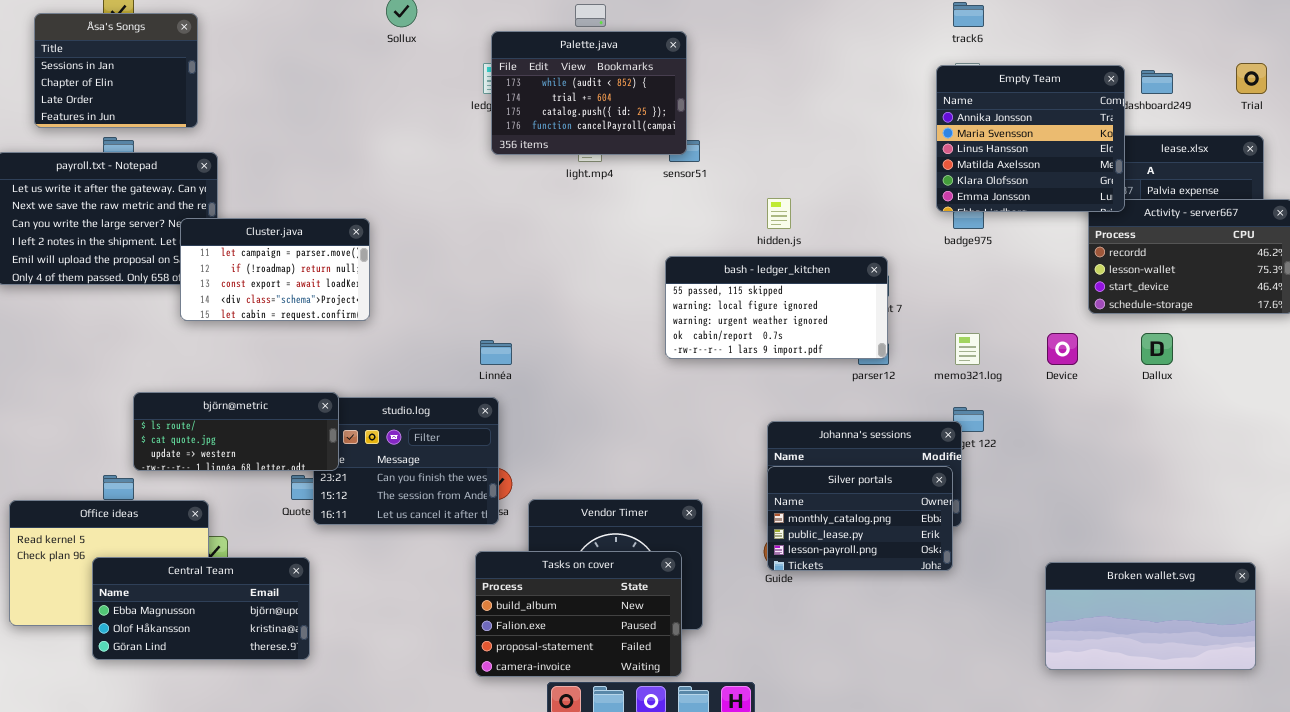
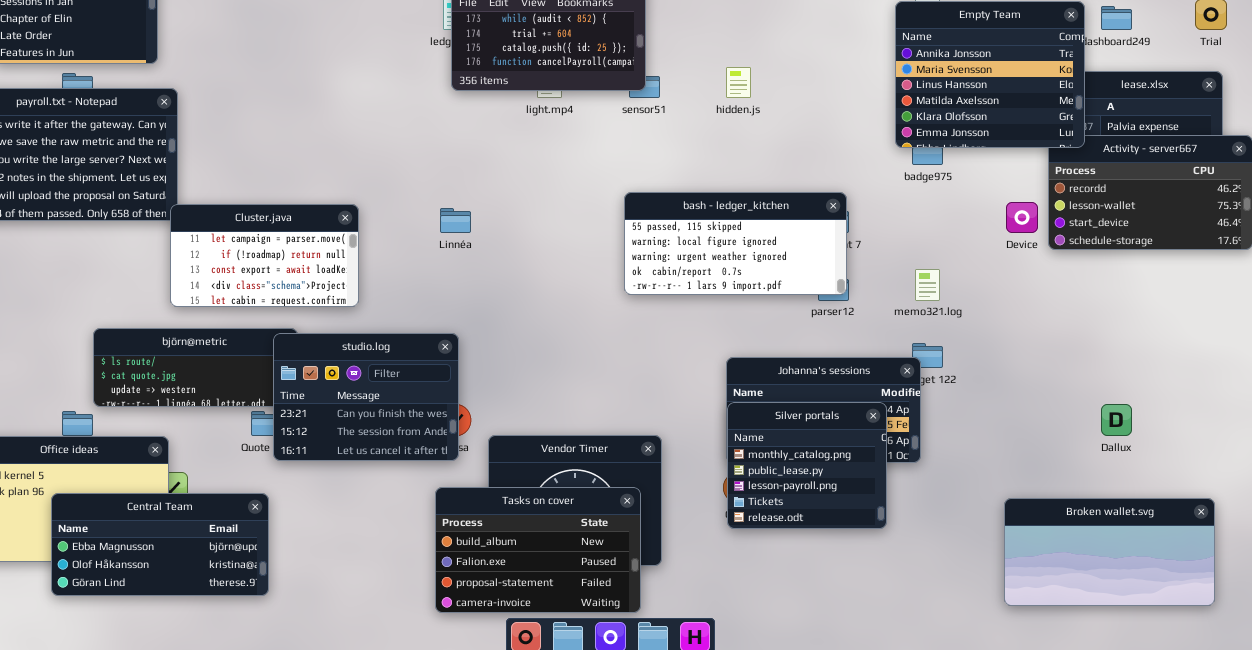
hidden.js: [767,198,791,229] -> [726,67,751,98], moved
Cluster.java: [180,218,370,321] -> [170,204,359,307], moved
Device: [1047,333,1078,365] -> [1006,202,1038,233], moved
Dallux: [1141,333,1173,365] -> [1101,404,1132,436], moved
Linnéa: [480,340,512,365] -> [440,208,471,233], moved
studio.log: [313,397,499,525] -> [273,333,459,461], raised
Silver portals: [767,466,953,571] -> [727,402,887,529], resized

